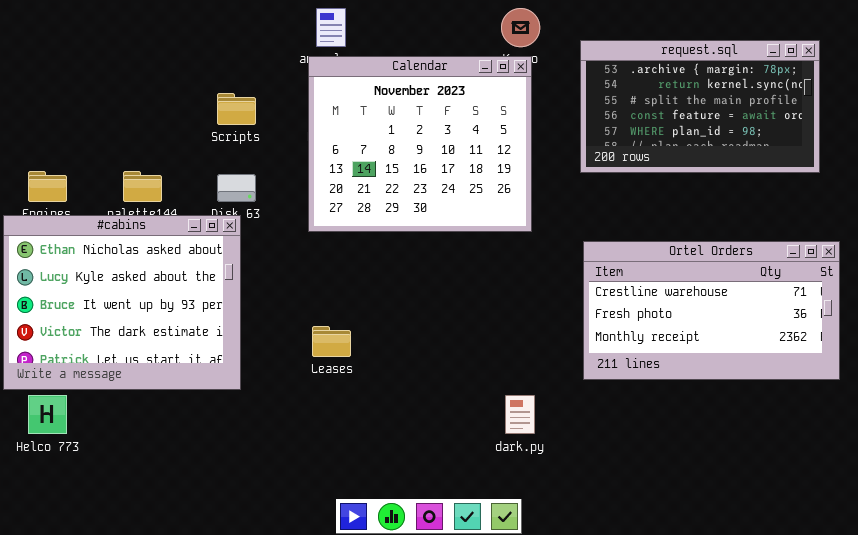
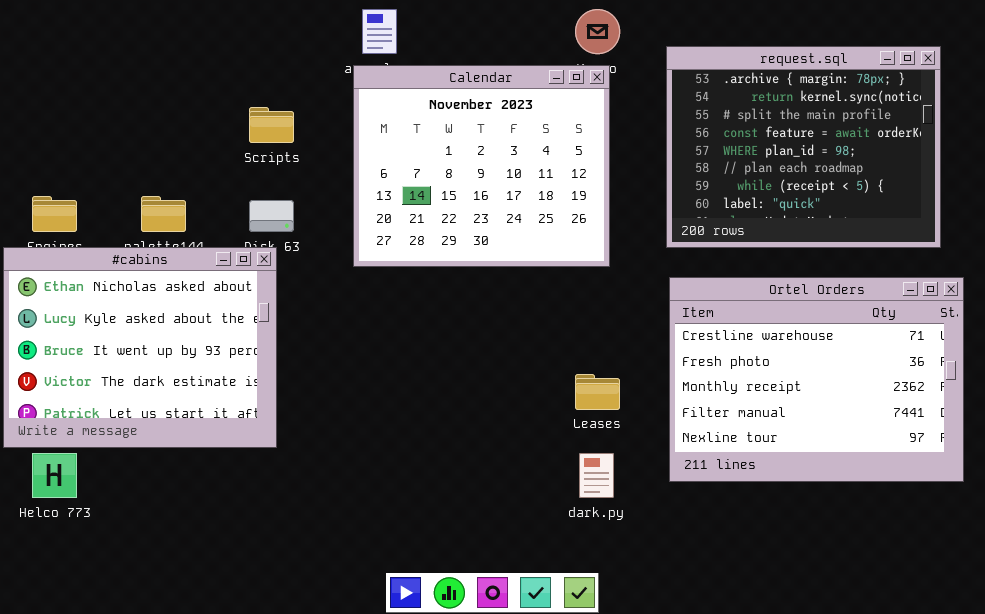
request.sql: [580,40,820,173] -> [666,46,941,248], resized
Ortel Orders: [583,241,840,380] -> [669,277,964,482], resized
Leases: [312,326,351,357] -> [575,374,620,410], moved

